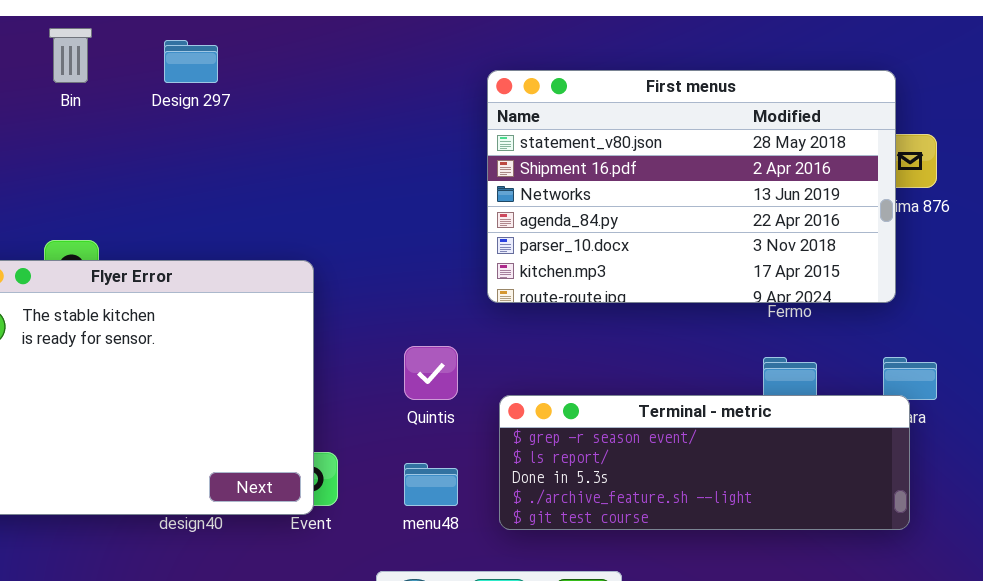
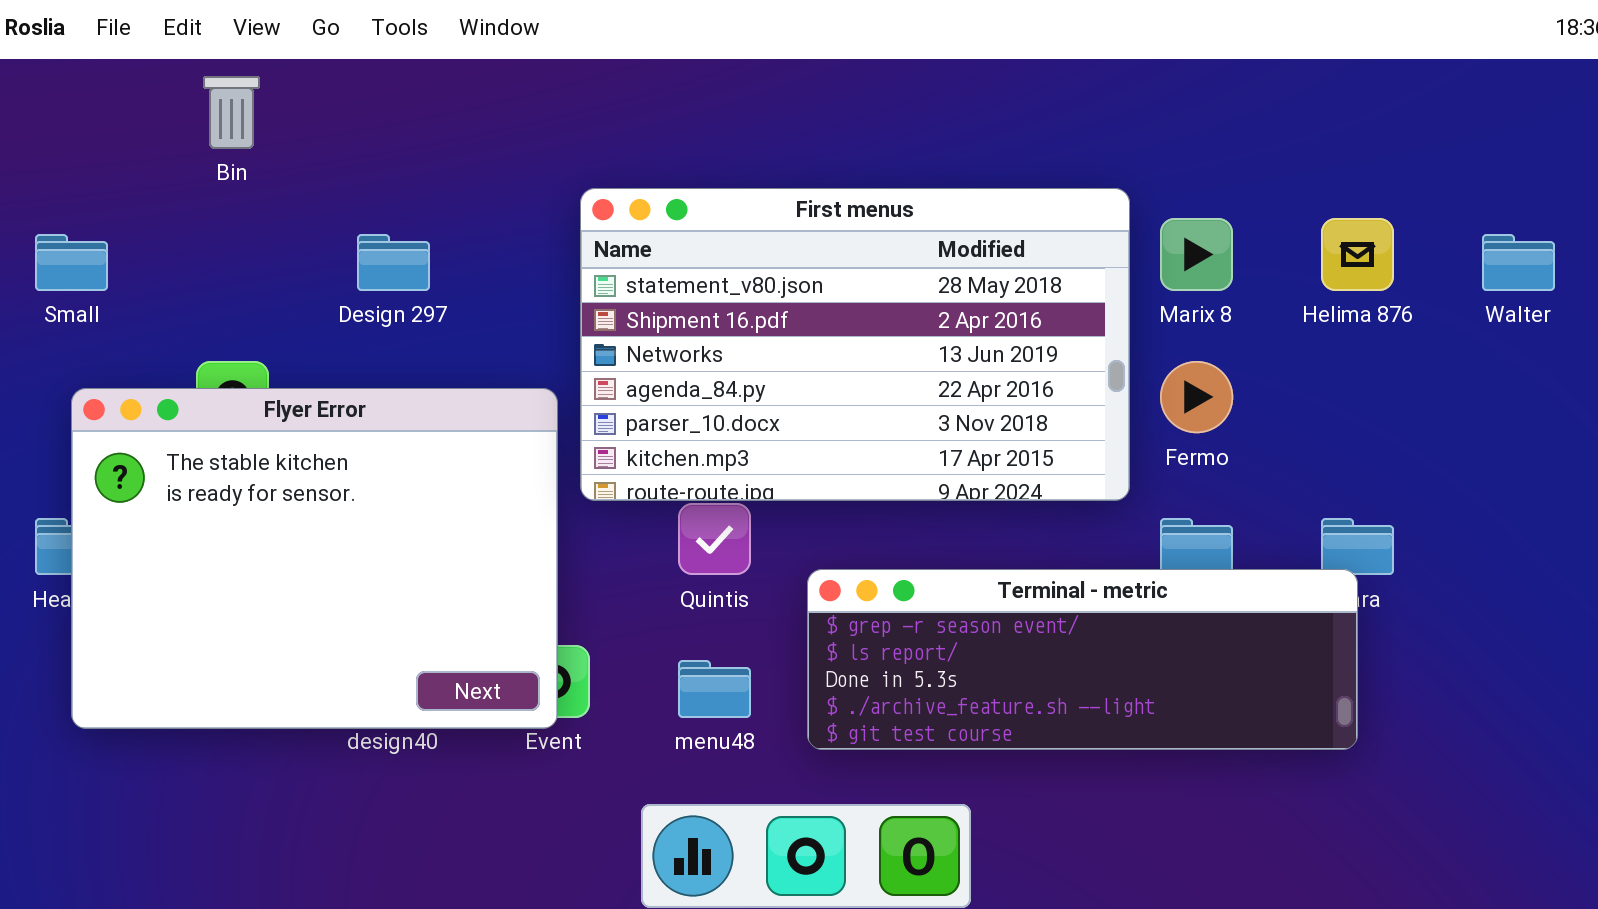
Design 297: [164,40,218,83] -> [357,234,430,291], moved
First menus: [487,70,896,303] -> [580,188,1130,501], moved

